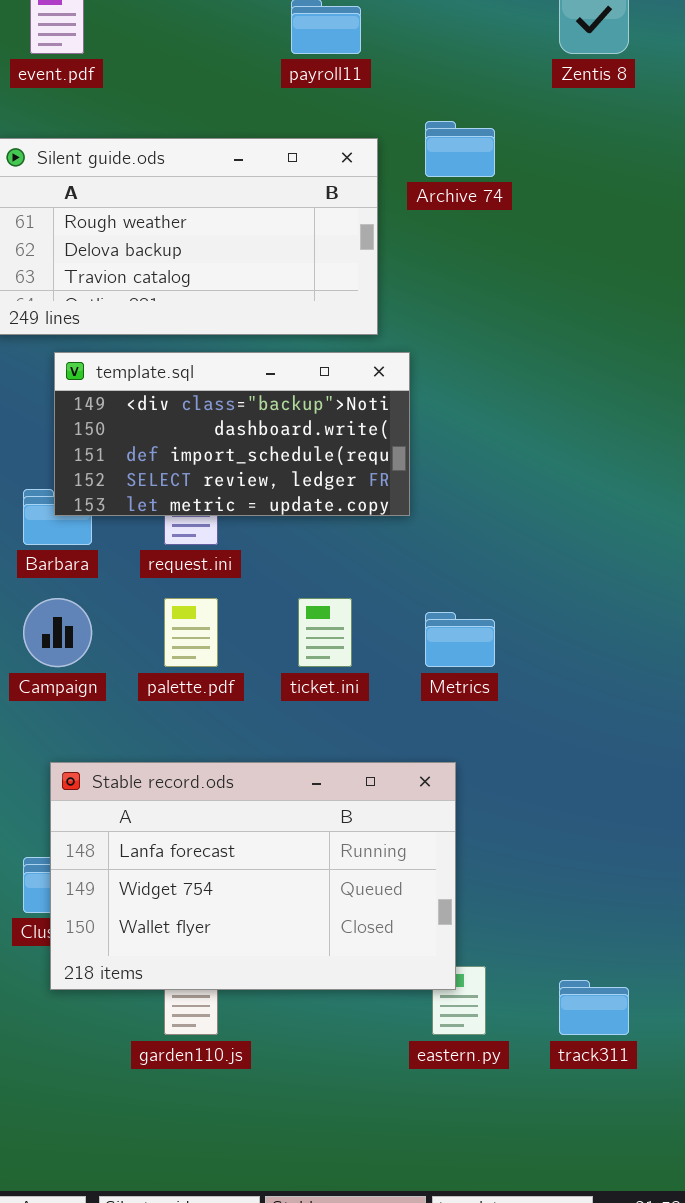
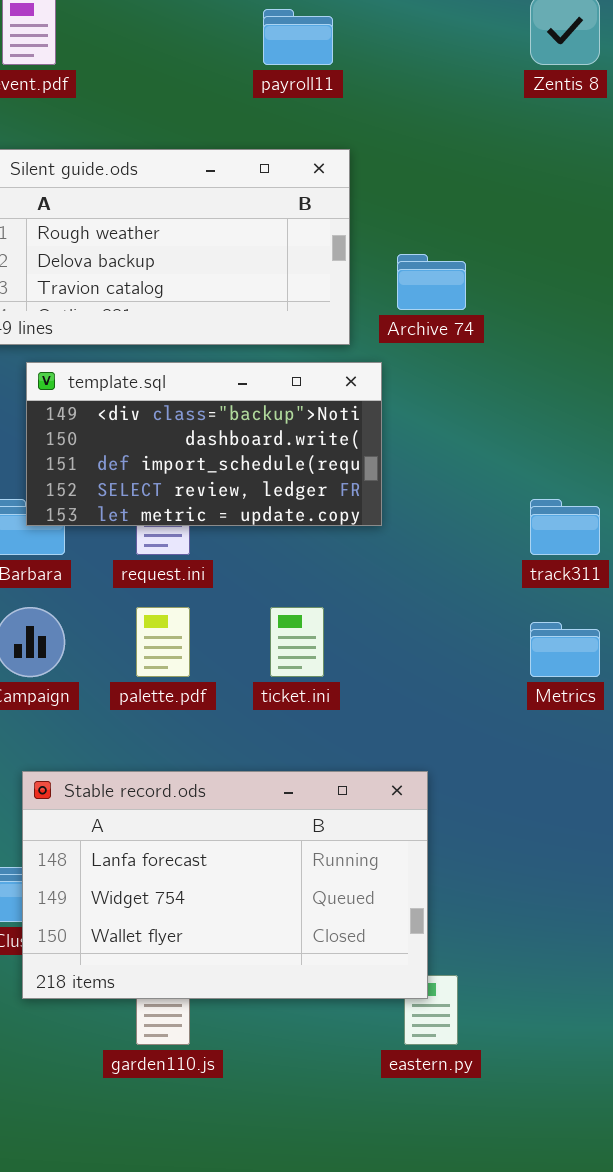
Archive 74: [425,121,495,177] -> [397,254,466,310], moved
Metrics: [425,612,495,667] -> [530,622,600,677], moved
track311: [559,980,629,1035] -> [530,499,600,555], moved

